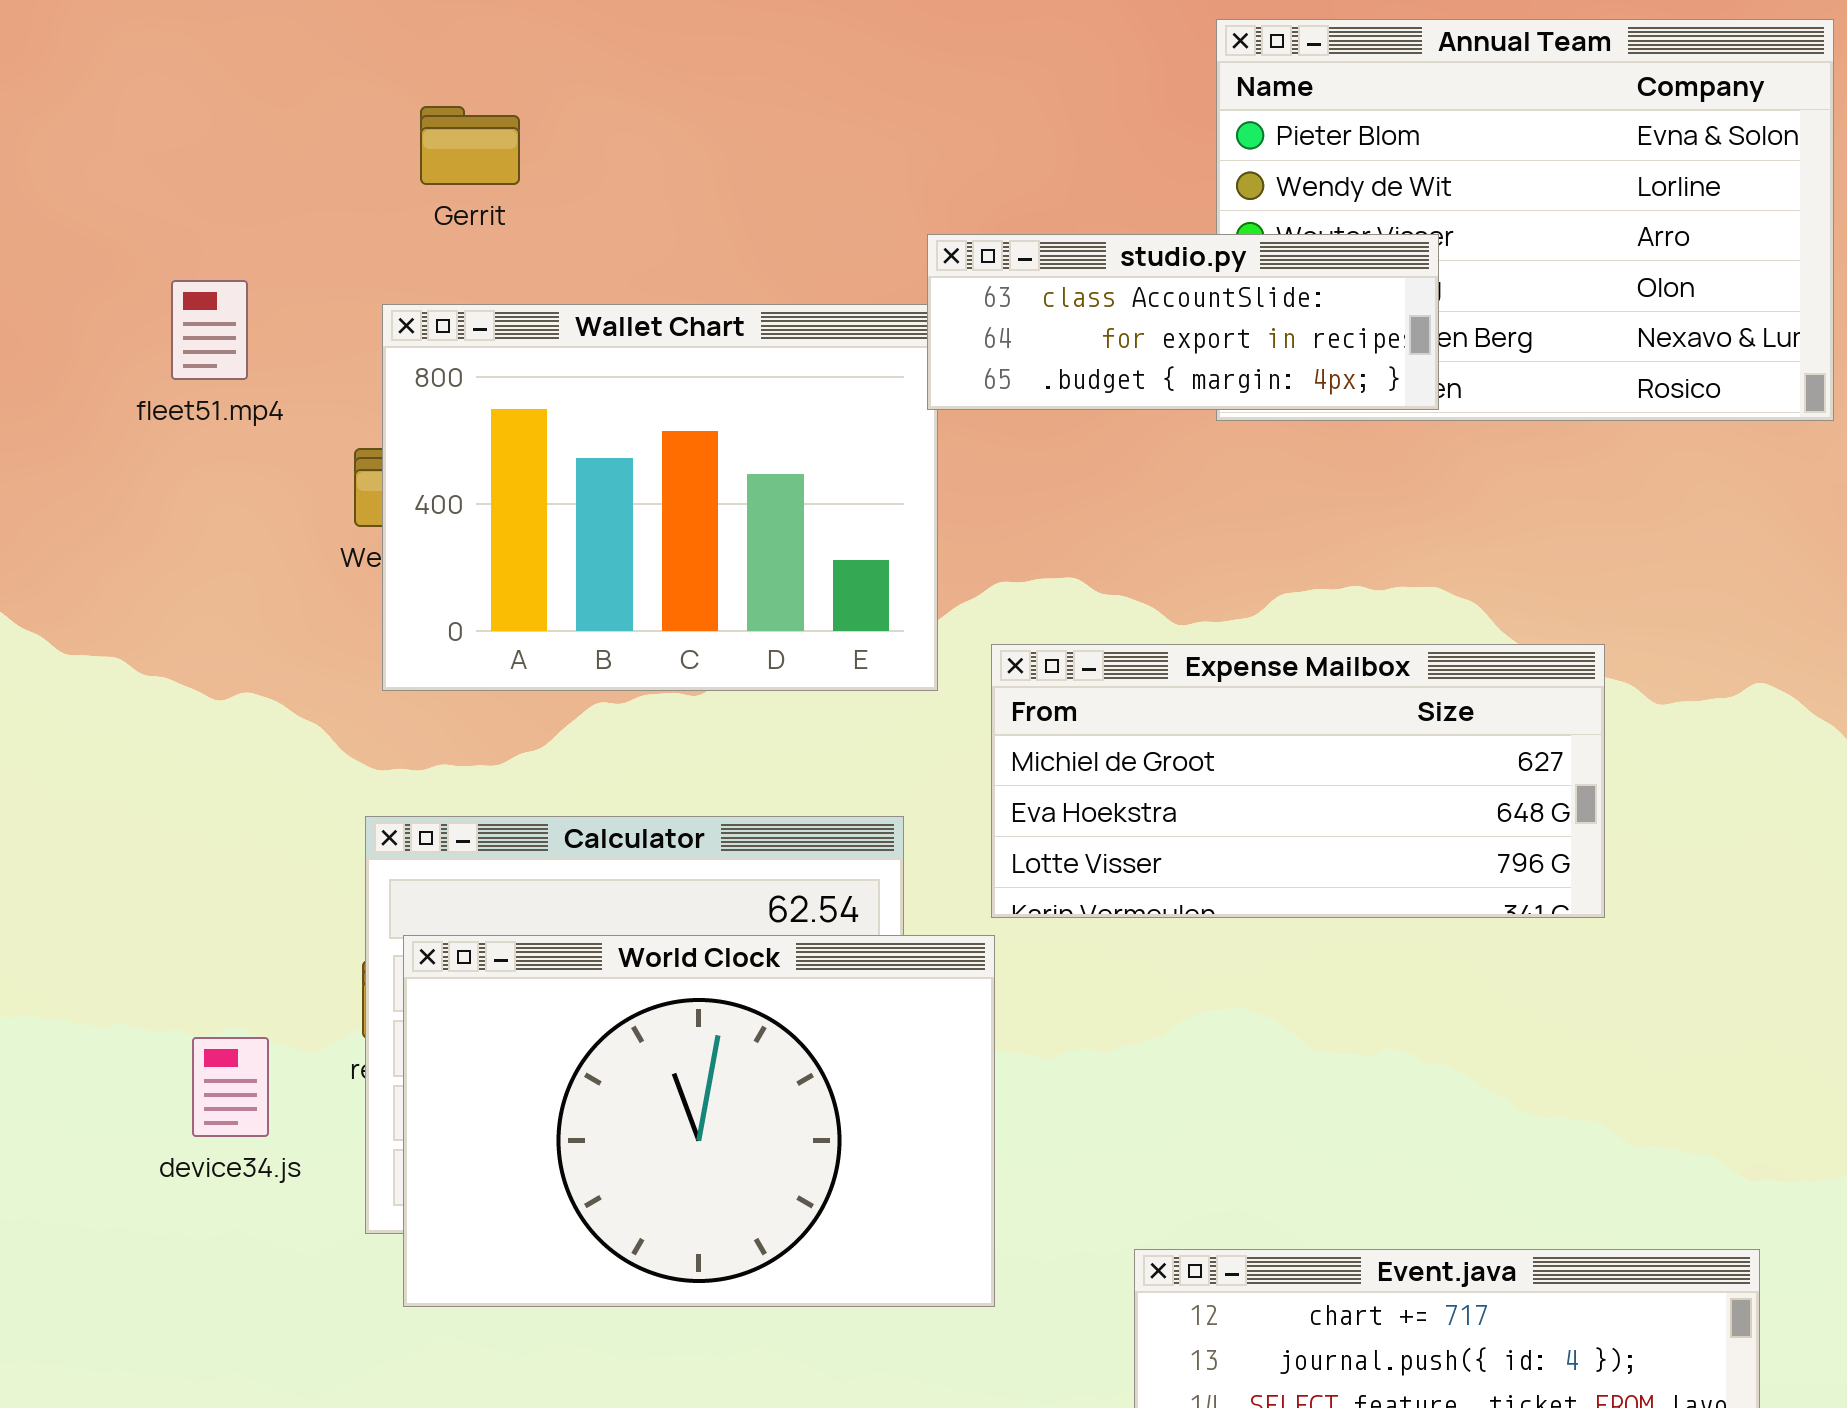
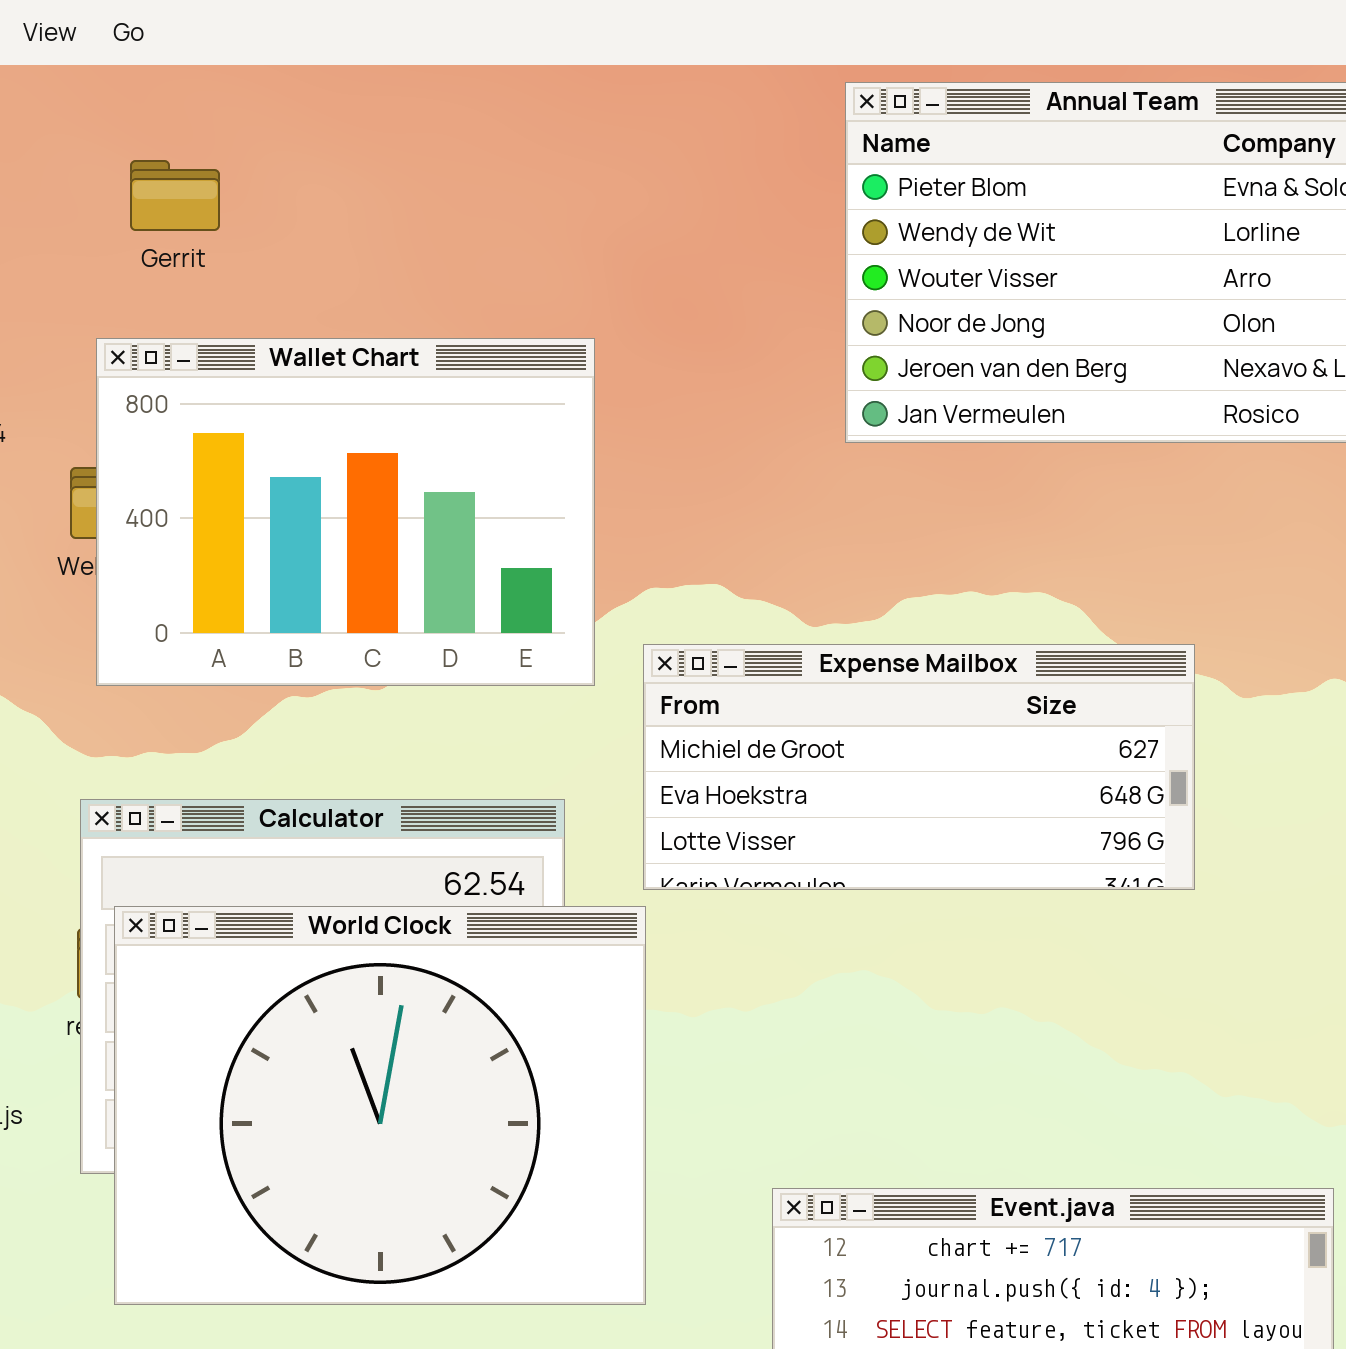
studio.py: [927,234,1439,410] -> none, closed
World Clock: [403,935,995,1307] -> [114,906,646,1305], resized

